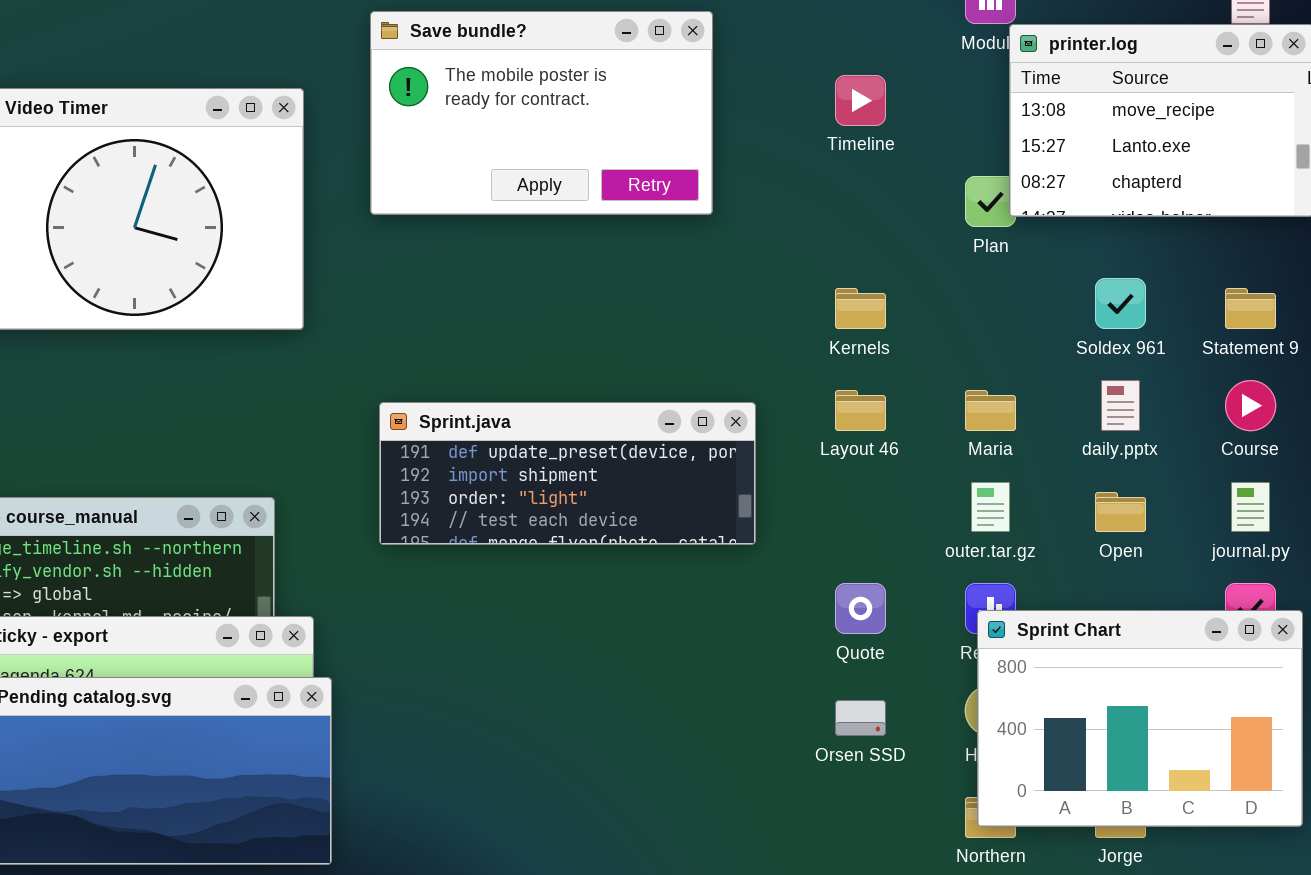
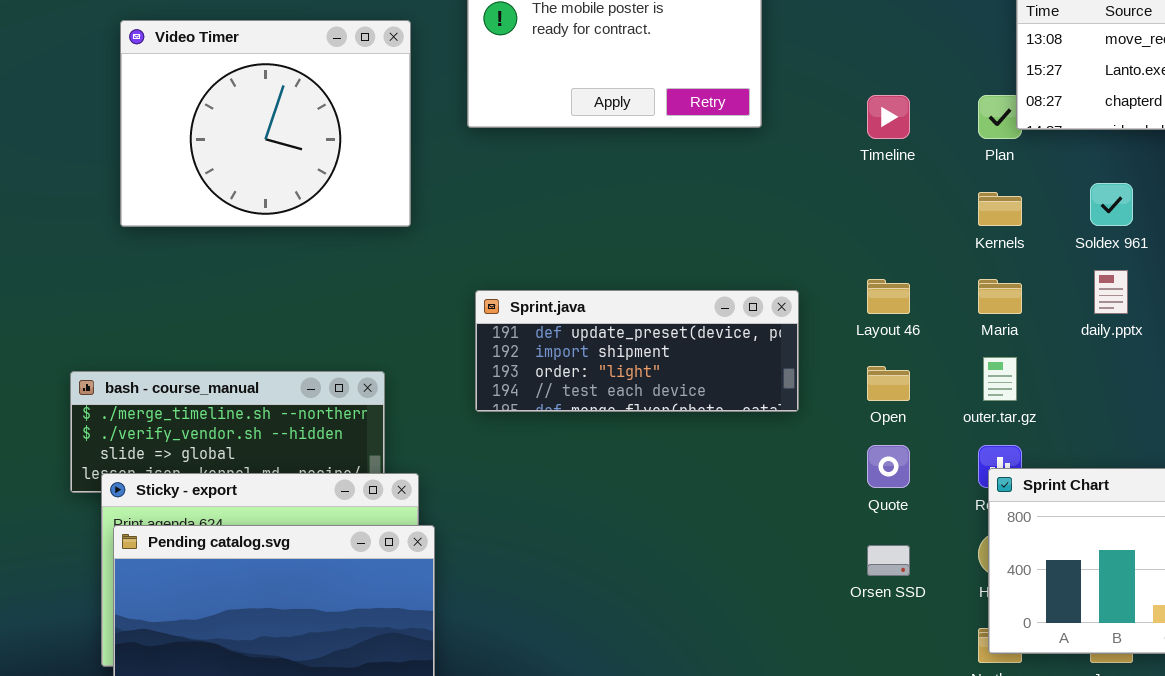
Timeline: [835,75,886,126] -> [867,95,910,139], moved
Kernels: [835,288,886,329] -> [978,192,1022,226], moved
Open: [1095,492,1146,532] -> [867,366,910,401], moved

